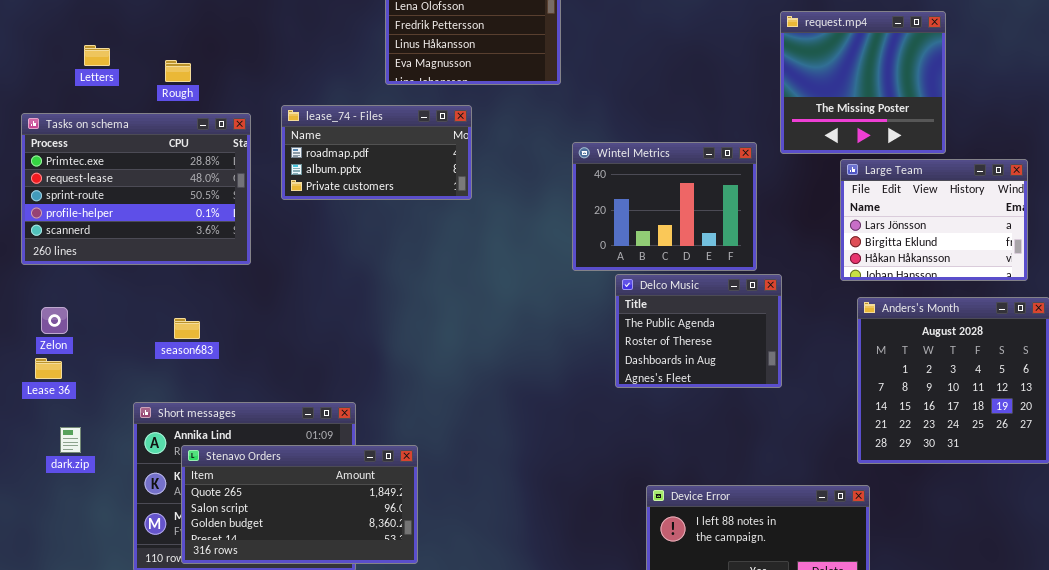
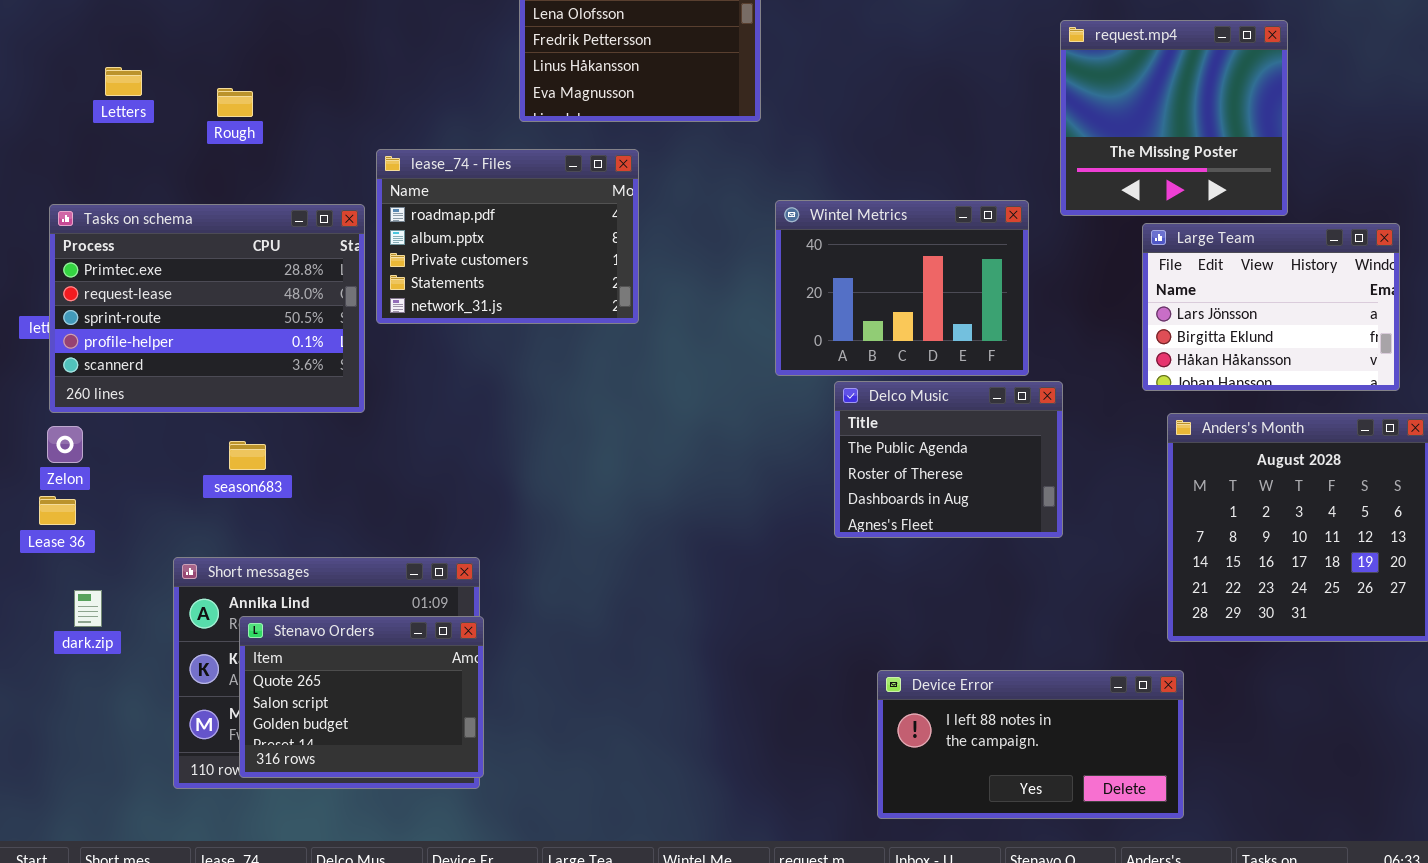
lease_74 - Files: [281,105,472,200] -> [376,149,639,324], resized
Tasks on schema: [21,113,251,265] -> [49,204,365,413], moved
Stenavo Orders: [181,445,418,564] -> [239,616,484,778], resized

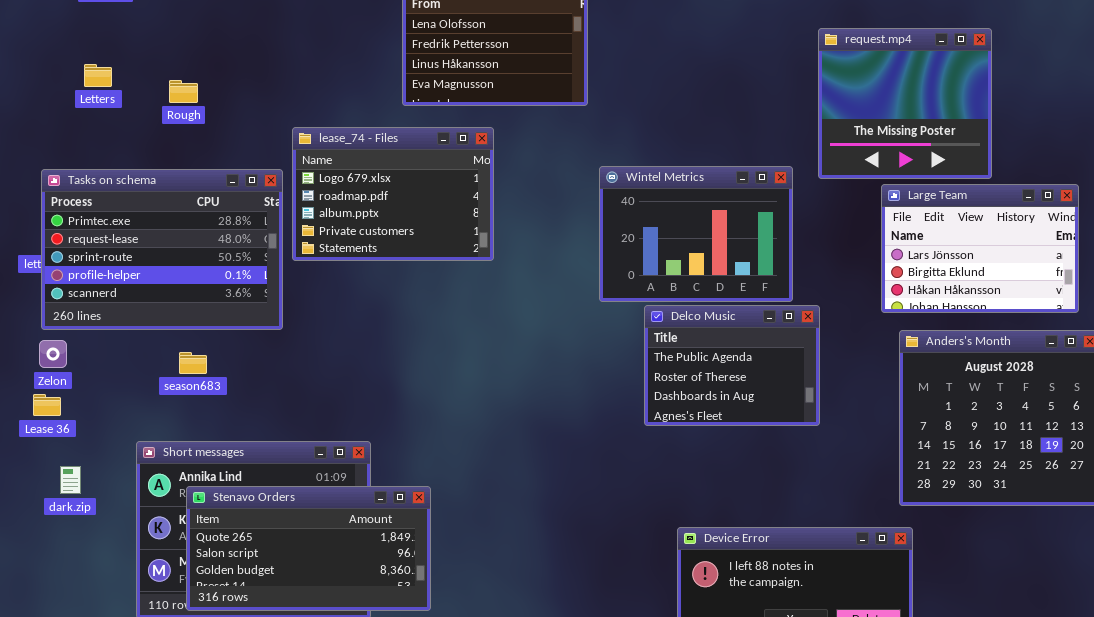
lease_74 - Files: [376,149,639,324] -> [292,127,494,261], scrolled up 1 row
Stenavo Orders: [239,616,484,778] -> [186,486,431,611], resized

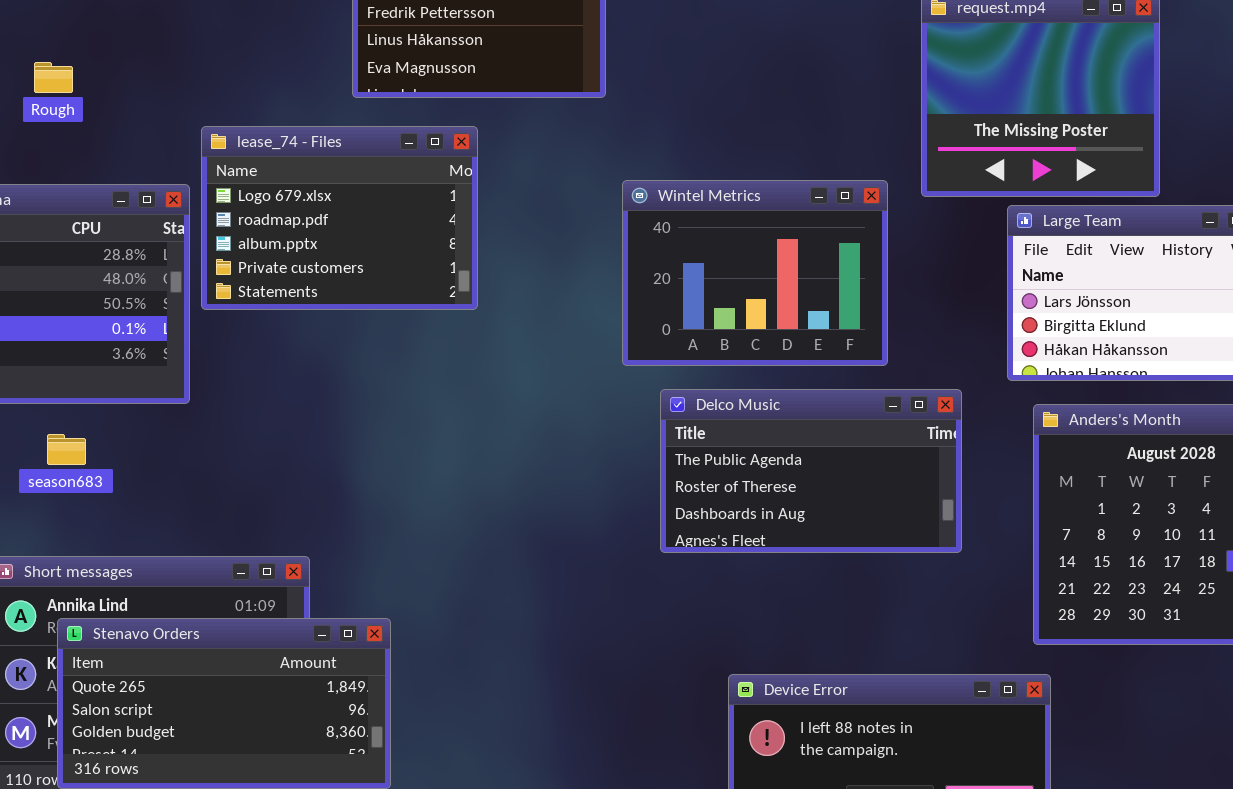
Delco Music: [644,305,820,426] -> [660,389,962,553], moved, resized

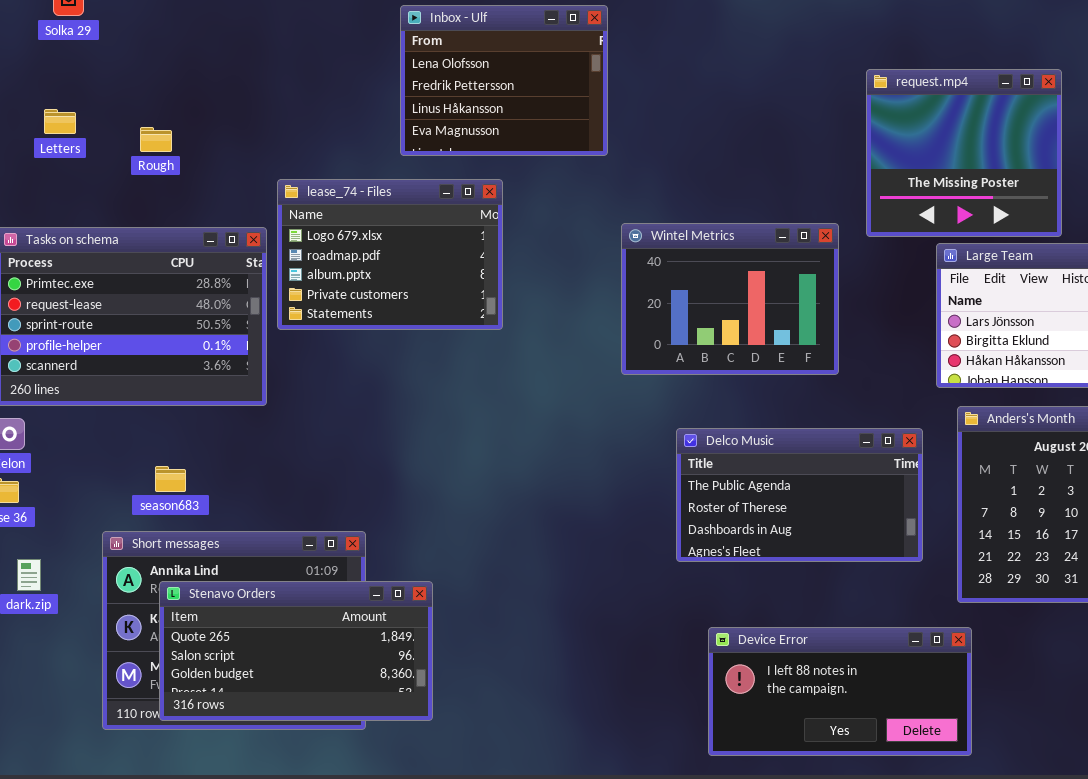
Delco Music: [660,389,962,553] -> [676,428,923,562], moved
season683: [47,434,86,465] -> [155,466,186,492], moved

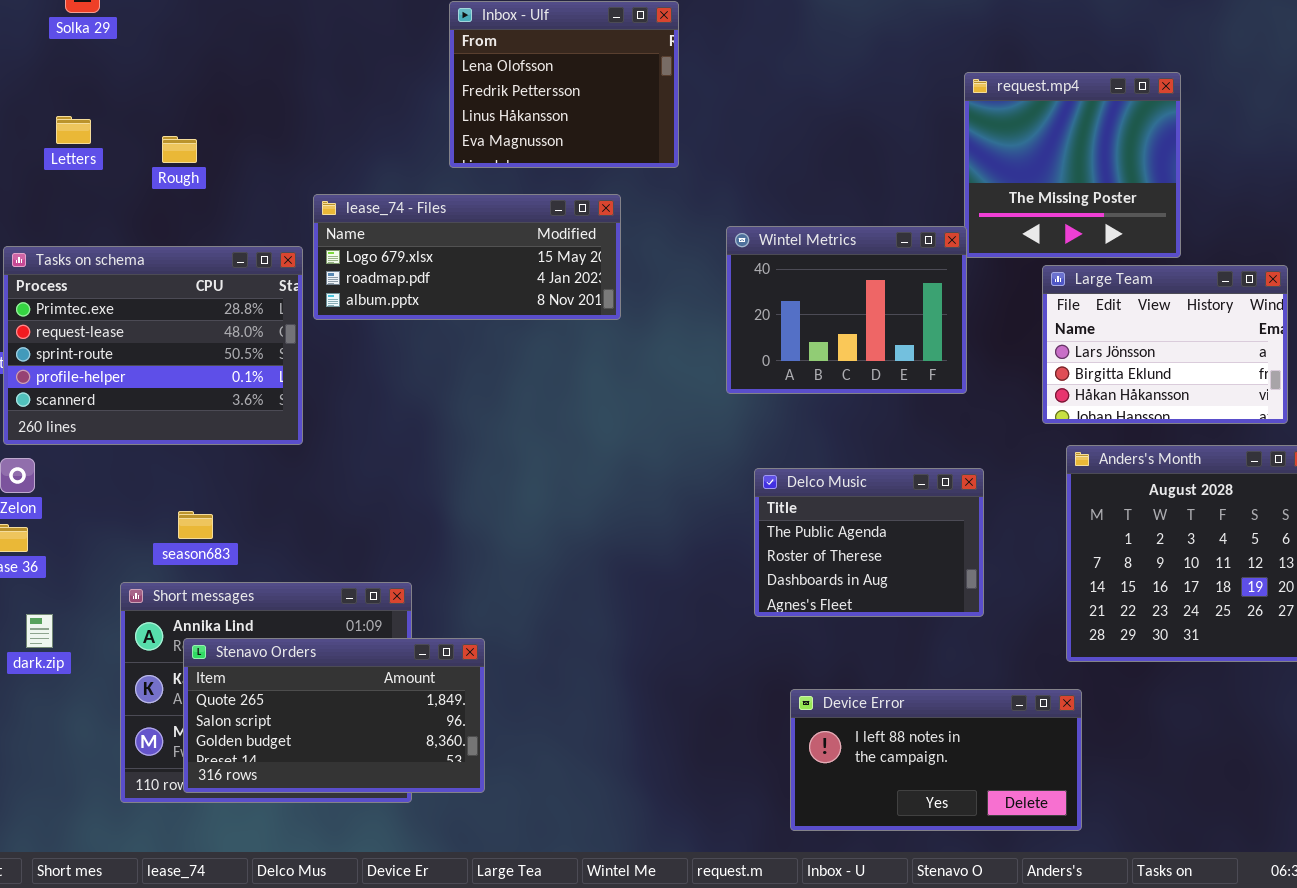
lease_74 - Files: [277,179,503,330] -> [313,194,621,320], resized
Wintel Metrics: [621,223,839,375] -> [726,226,967,394], moved
Delco Music: [676,428,923,562] -> [754,468,984,617], resized

